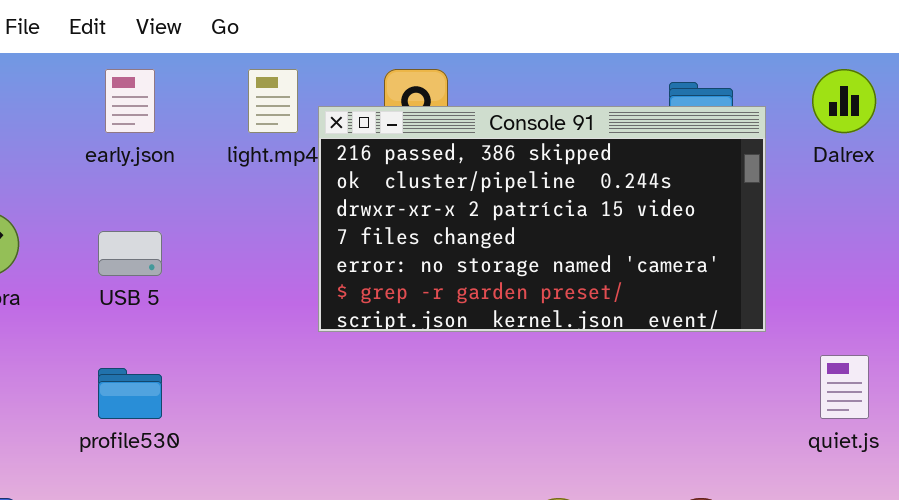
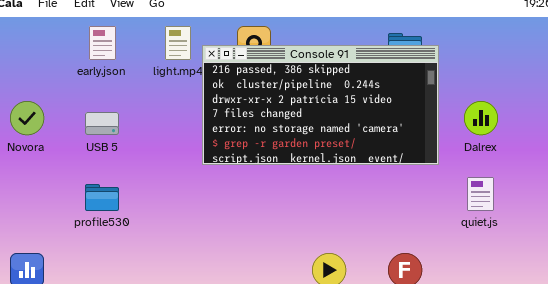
Dalrex: [812,69,876,133] -> [464,101,498,135], moved

